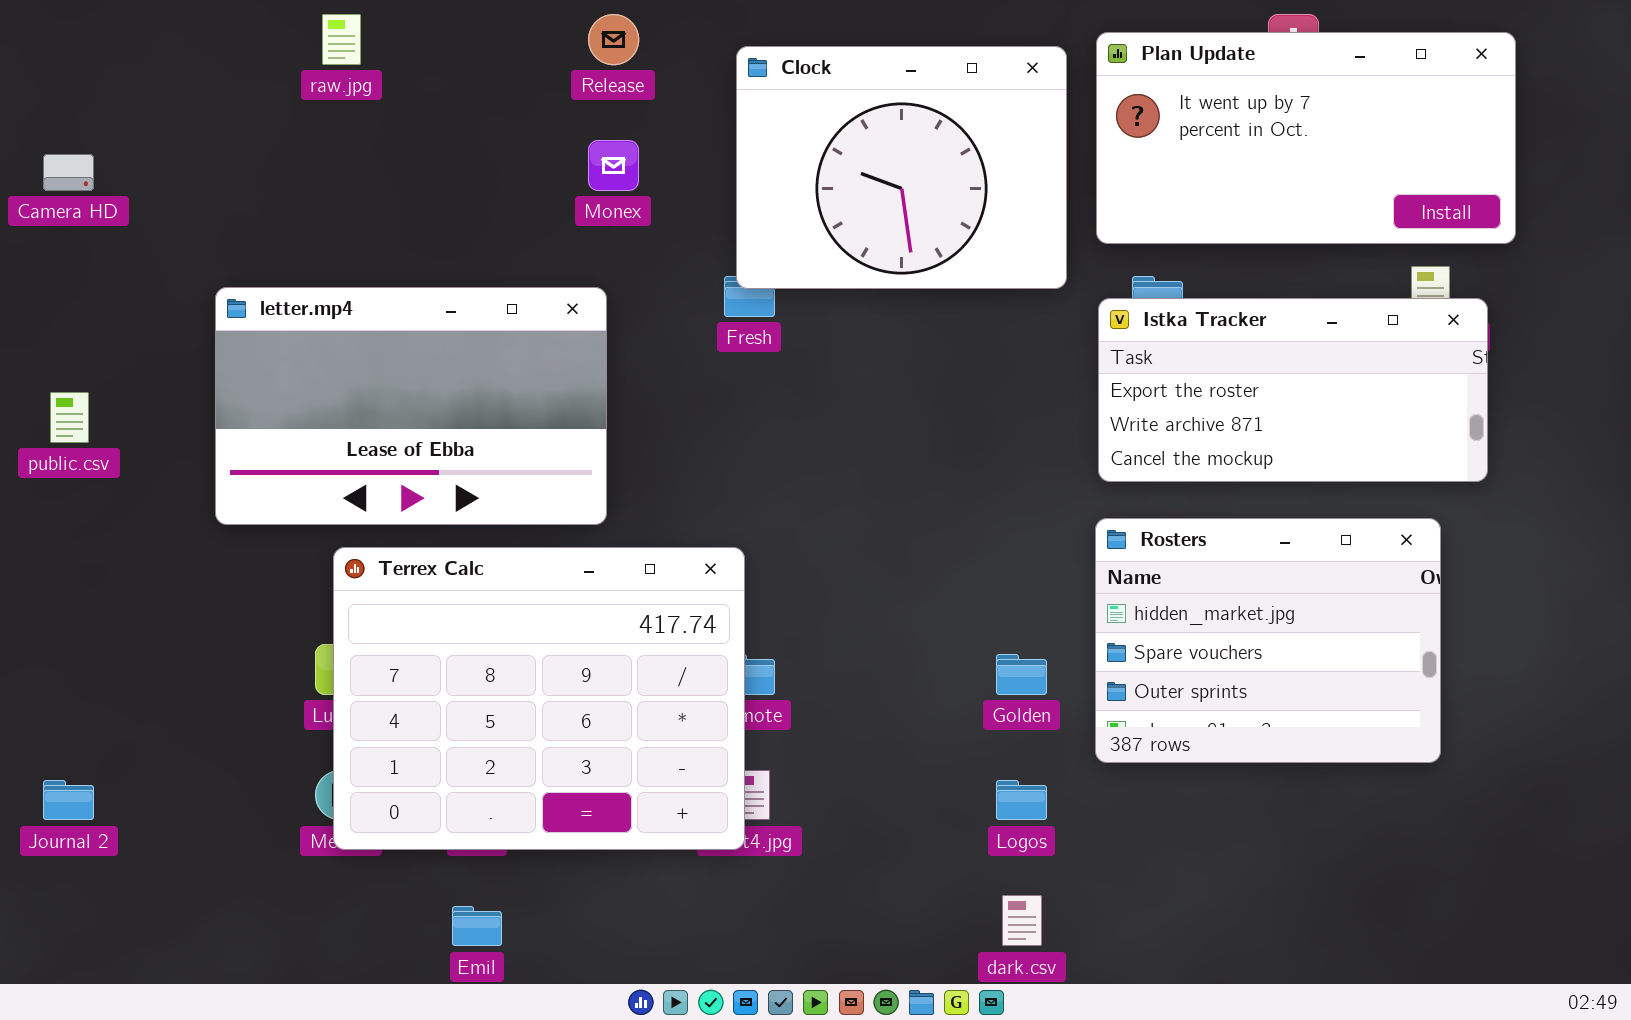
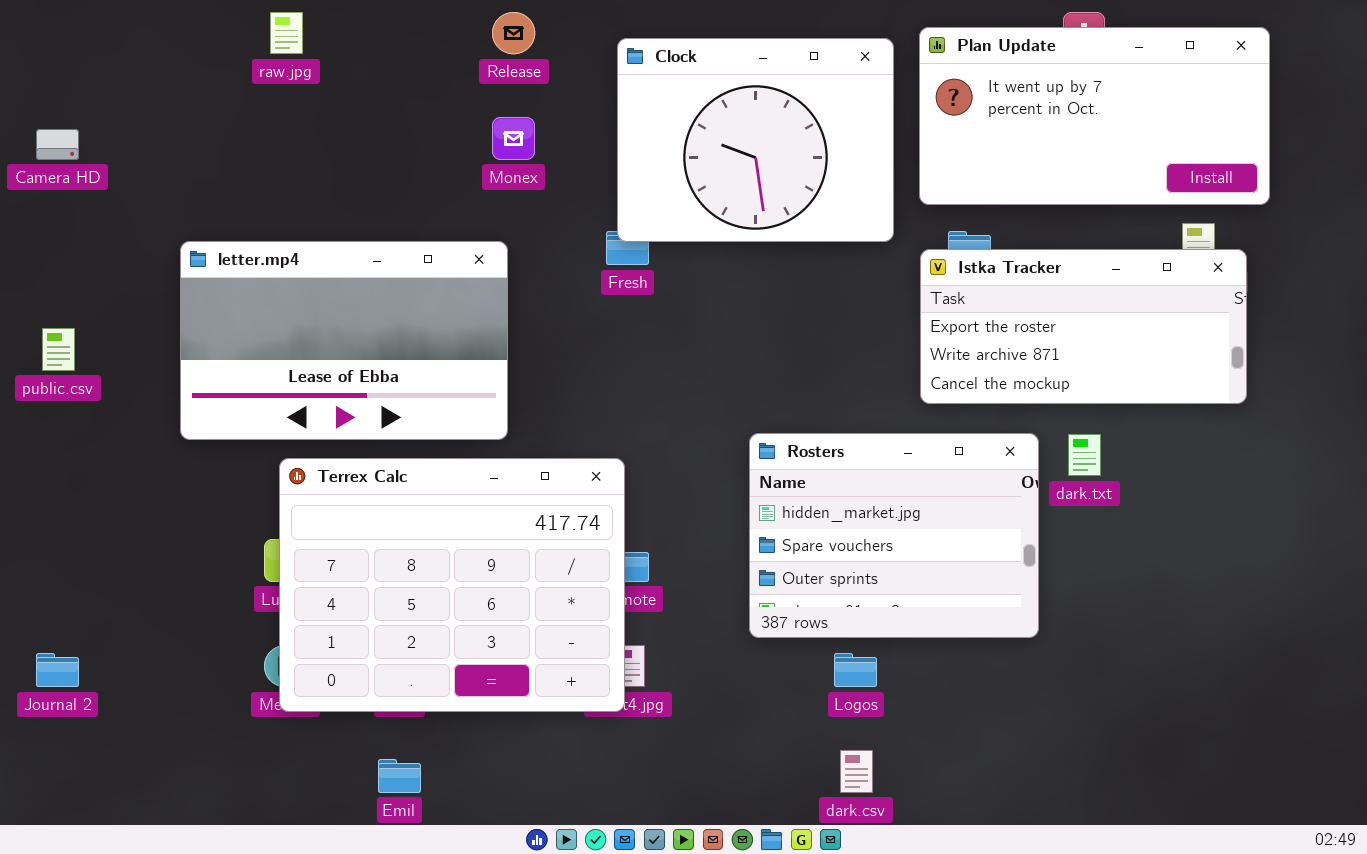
Rosters: [1095,518,1441,763] -> [749,433,1039,638], moved

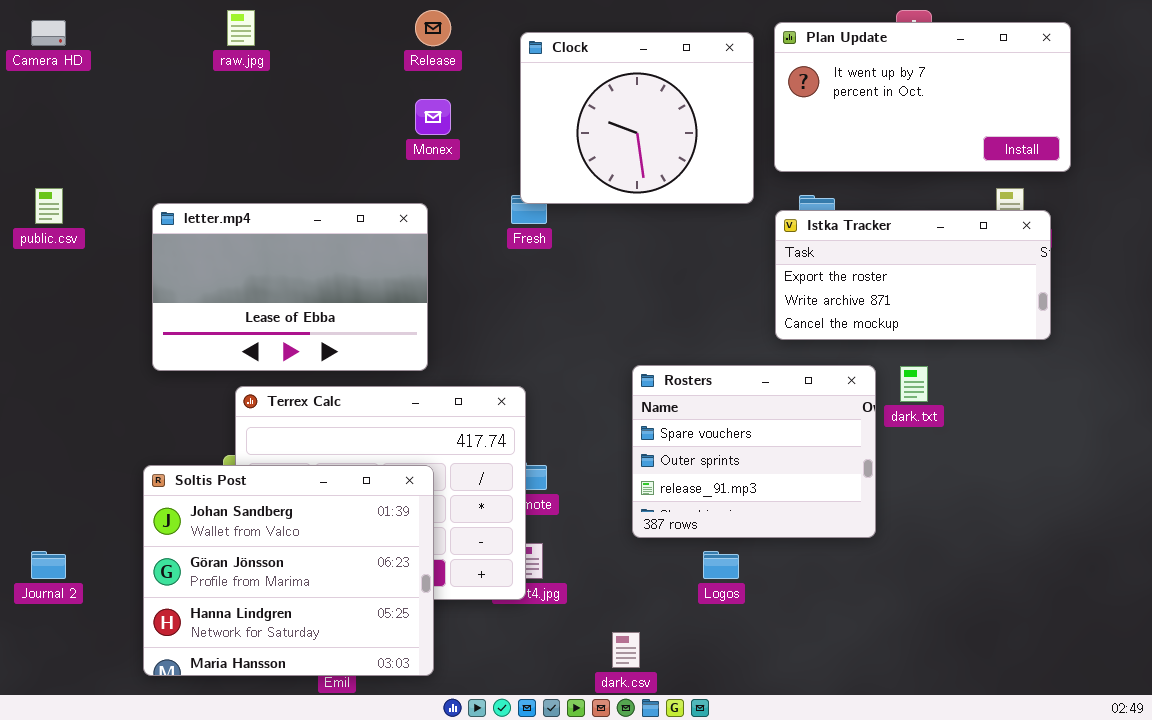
Camera HD: [36,129,79,160] -> [31,20,66,46], moved
public.csv: [42,328,75,371] -> [35,188,63,224], moved
Rosters: [749,433,1039,638] -> [632,365,876,538], scrolled down 1 row
Soltis Post: none -> [143,465,434,676], opened
dark.csv: [840,750,873,793] -> [612,632,640,668], moved

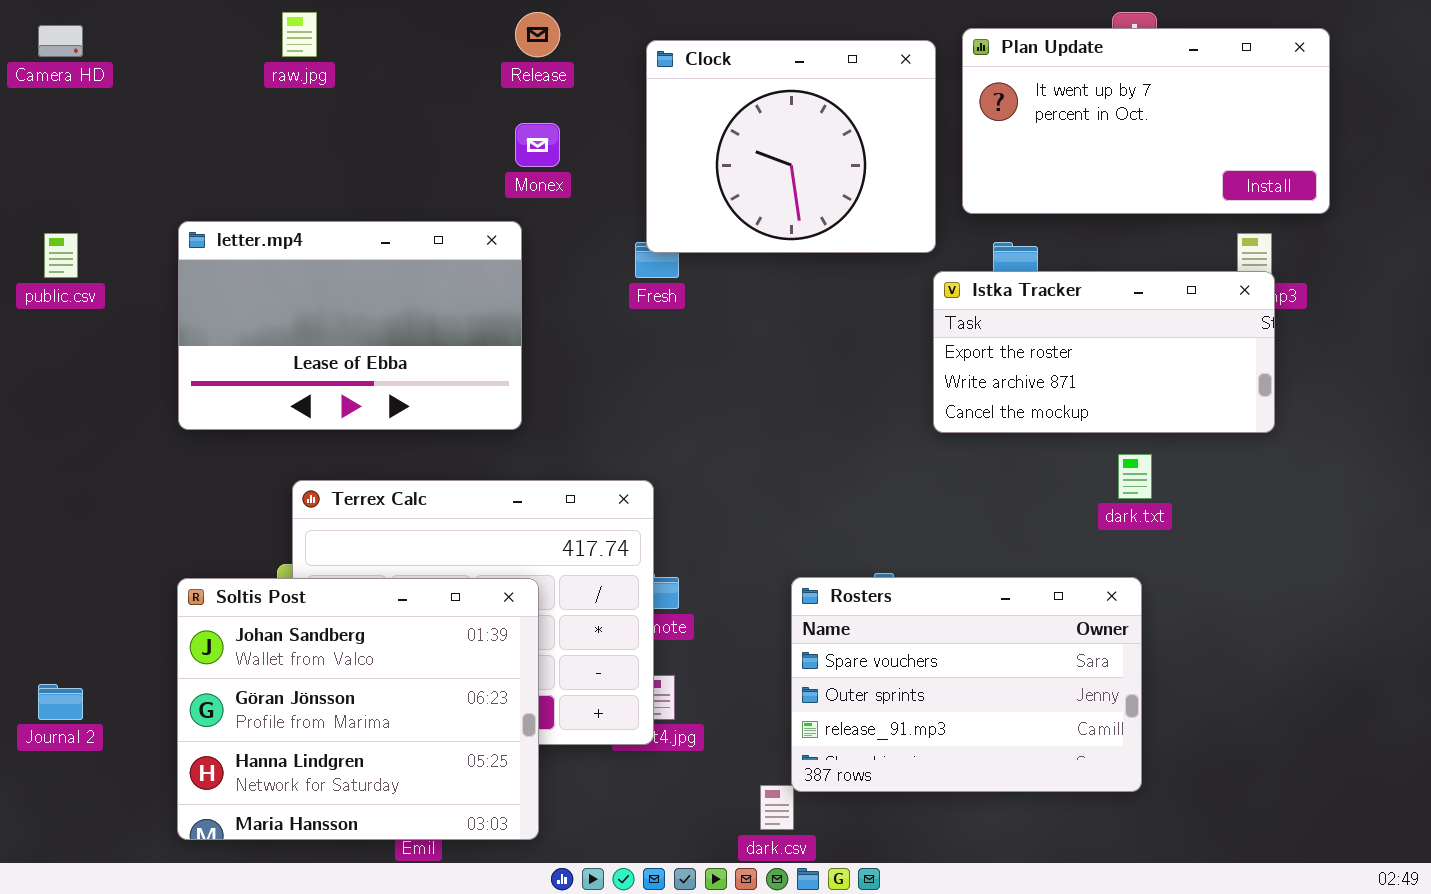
letter.mp4: [152,203,428,371] -> [178,221,522,430], moved
Istka Tracker: [775,210,1051,340] -> [933,271,1275,433], moved
Rosters: [632,365,876,538] -> [791,577,1142,792], moved, resized

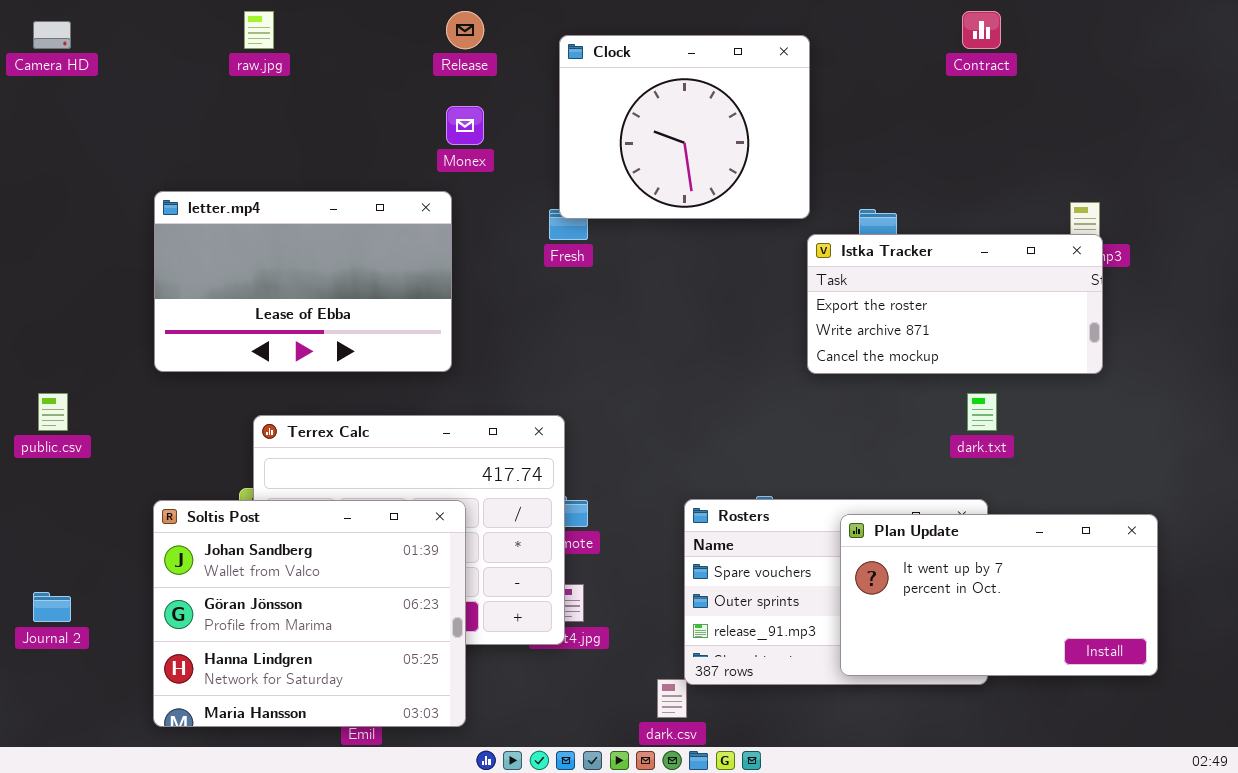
Plan Update: [962,28,1330,214] -> [840,514,1158,676], moved
public.csv: [44,233,78,278] -> [38,393,68,431], moved

